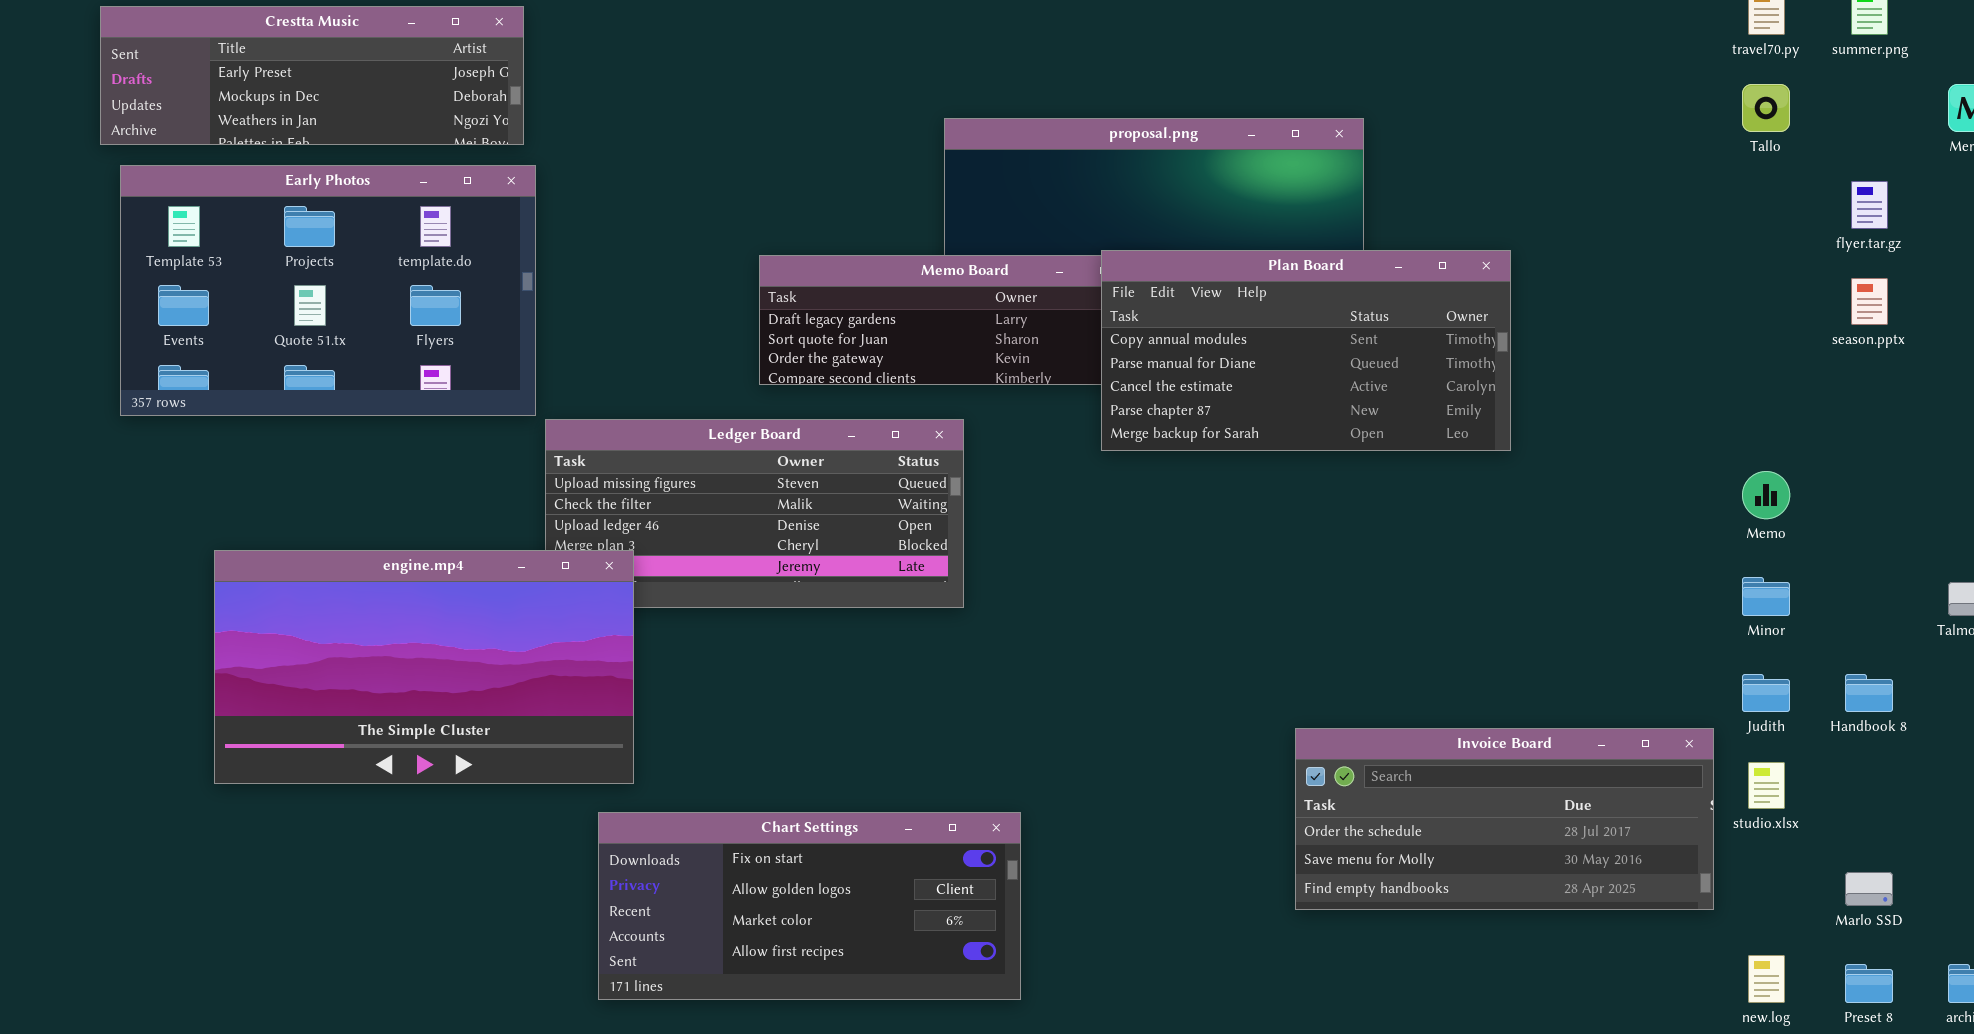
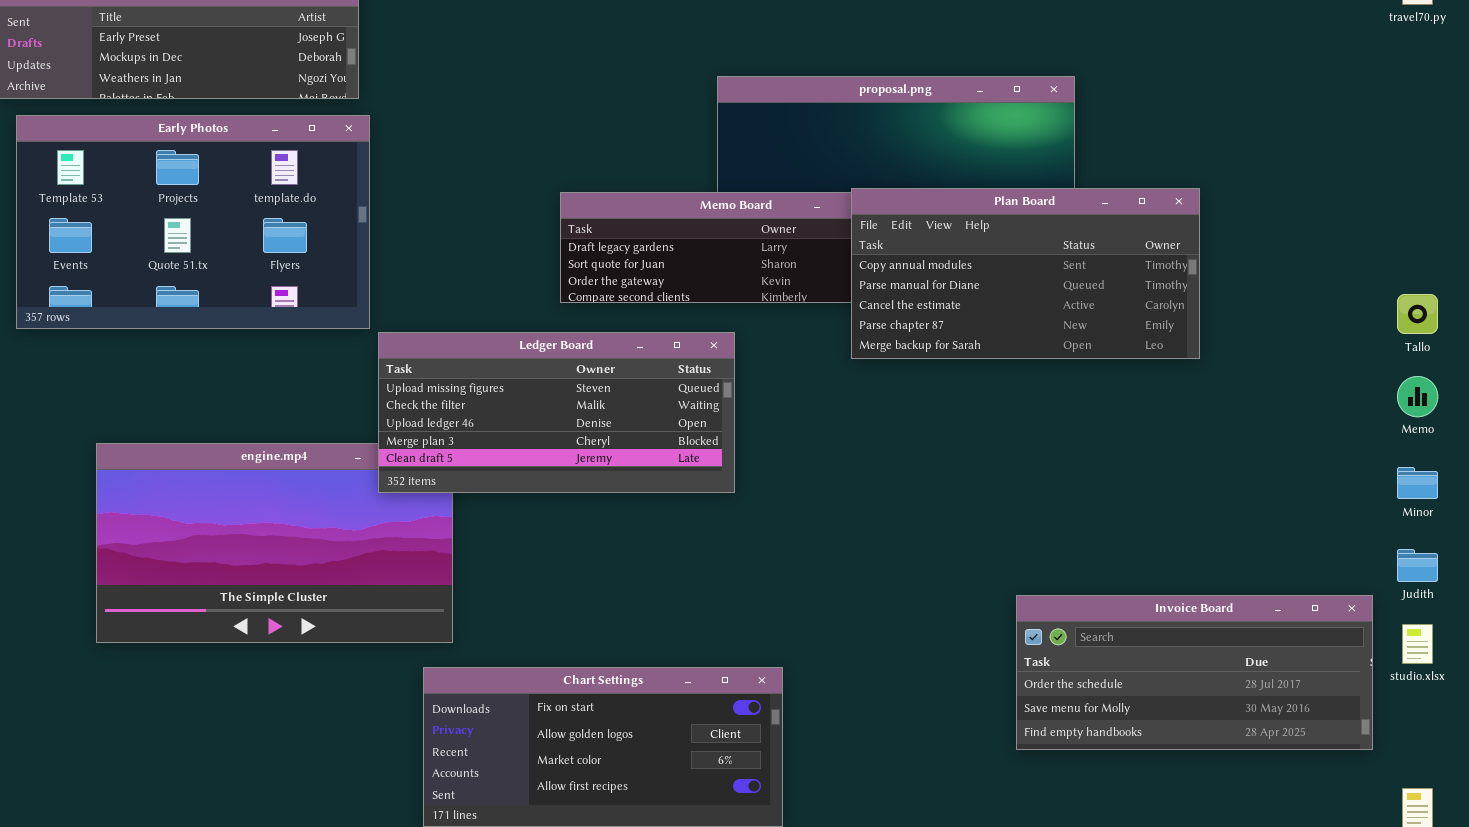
Tallo: [1742,84,1790,132] -> [1397,294,1438,334], moved
Ledger Board: [545,419,964,608] -> [378,332,735,493], raised

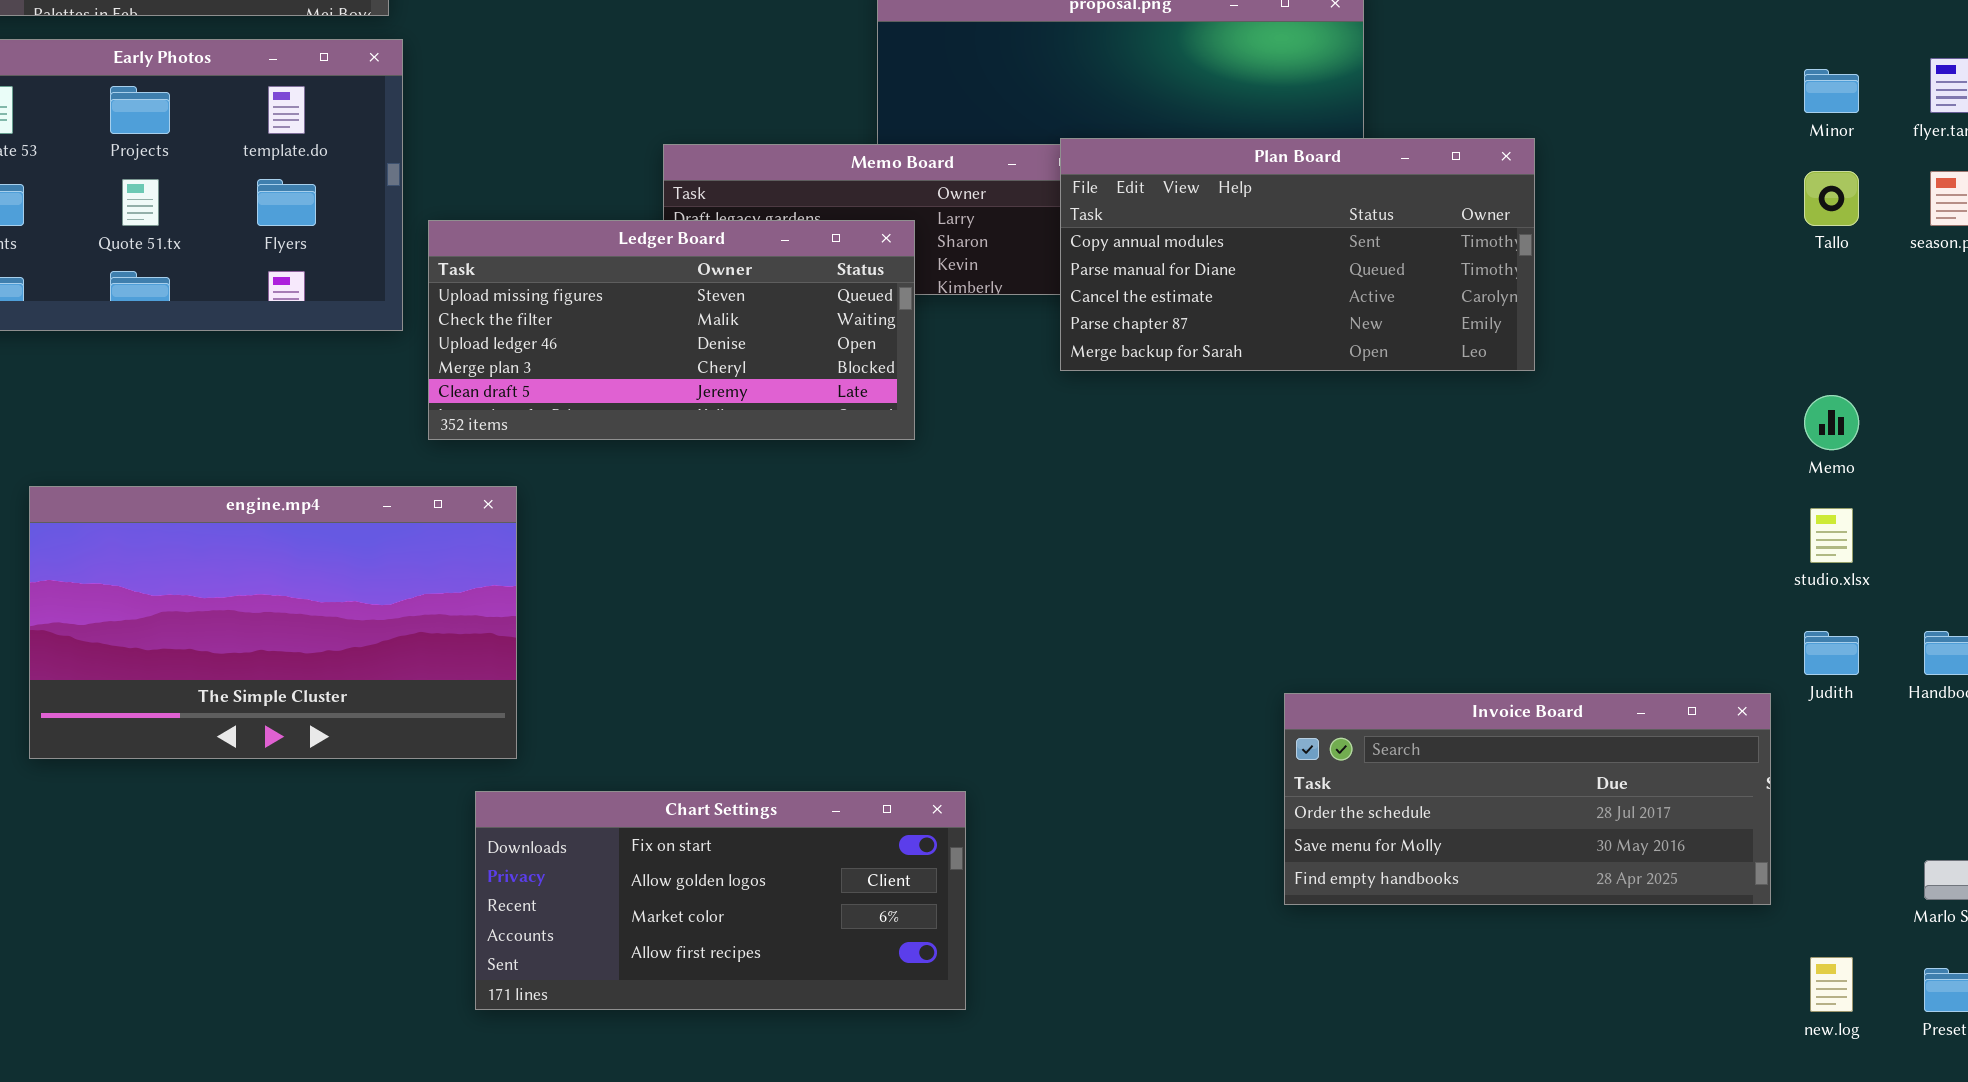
Tallo: [1397,294,1438,334] -> [1804,171,1859,226], moved
Ledger Board: [378,332,735,493] -> [428,220,915,440], moved
Minor: [1397,467,1438,499] -> [1804,69,1859,113], moved
studio.xlsx: [1402,624,1433,664] -> [1810,508,1853,563], moved

